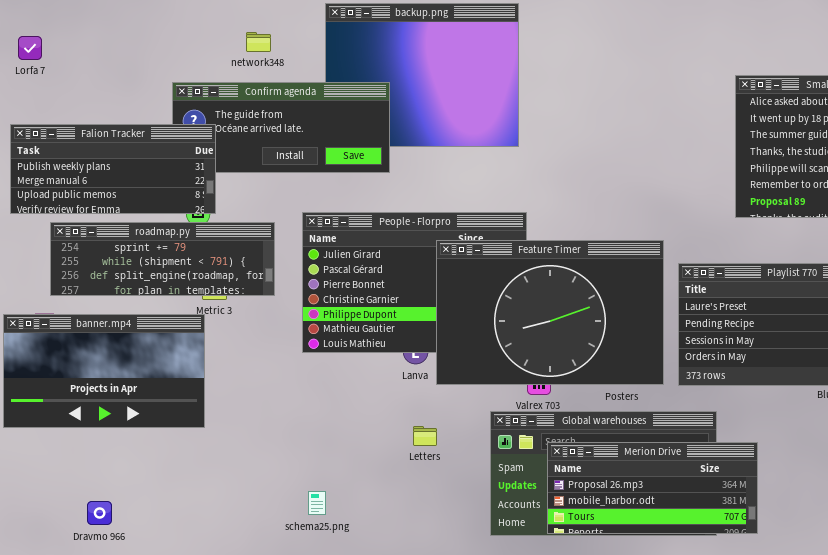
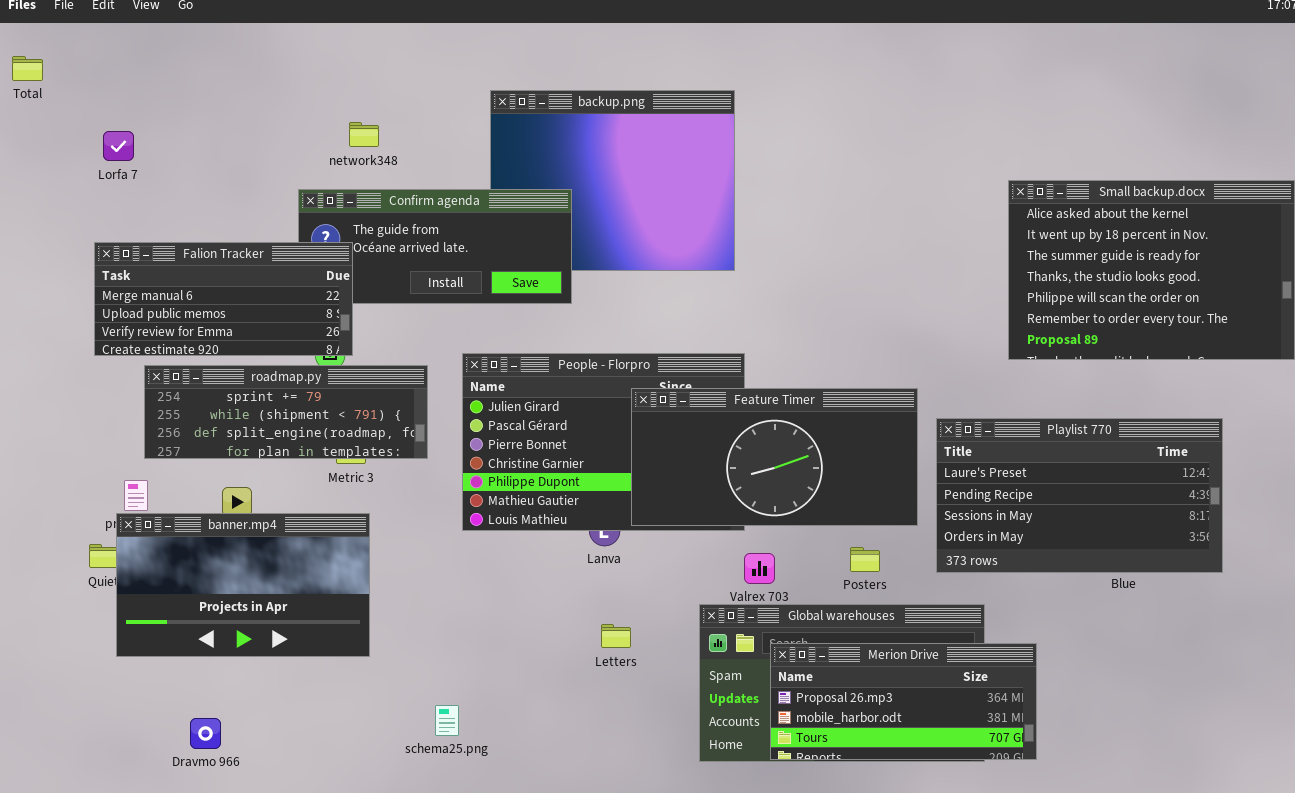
network348: [246,32,271,52] -> [349,122,379,147], moved
Falion Tracker: [10,124,216,214] -> [94,242,353,356], scrolled down 1 row
Feature Timer: [436,240,664,385] -> [631,388,918,526], resized
banner.mp4: [3,314,205,428] -> [116,513,370,657], moved
schema25.png: [308,491,326,515] -> [435,705,459,736], moved

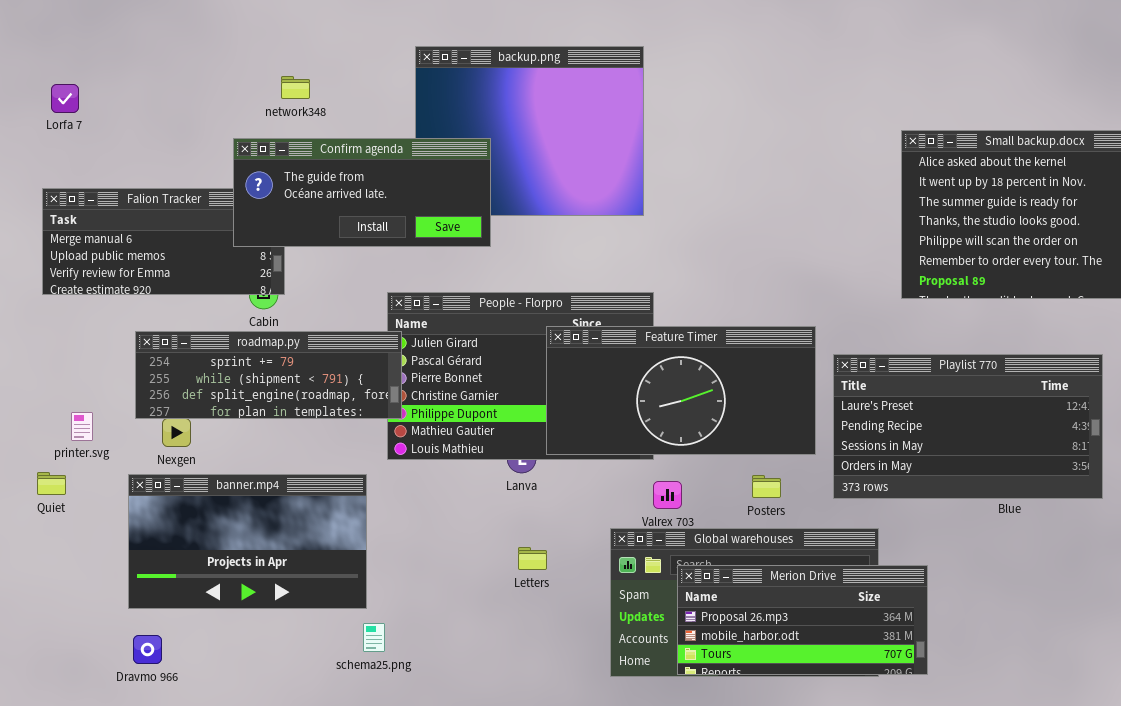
Confirm agenda: [298,189,572,304] -> [233,138,491,247], raised
roadmap.py: [144,365,428,459] -> [135,331,402,419], moved
banner.mp4: [116,513,370,657] -> [128,474,367,609], moved

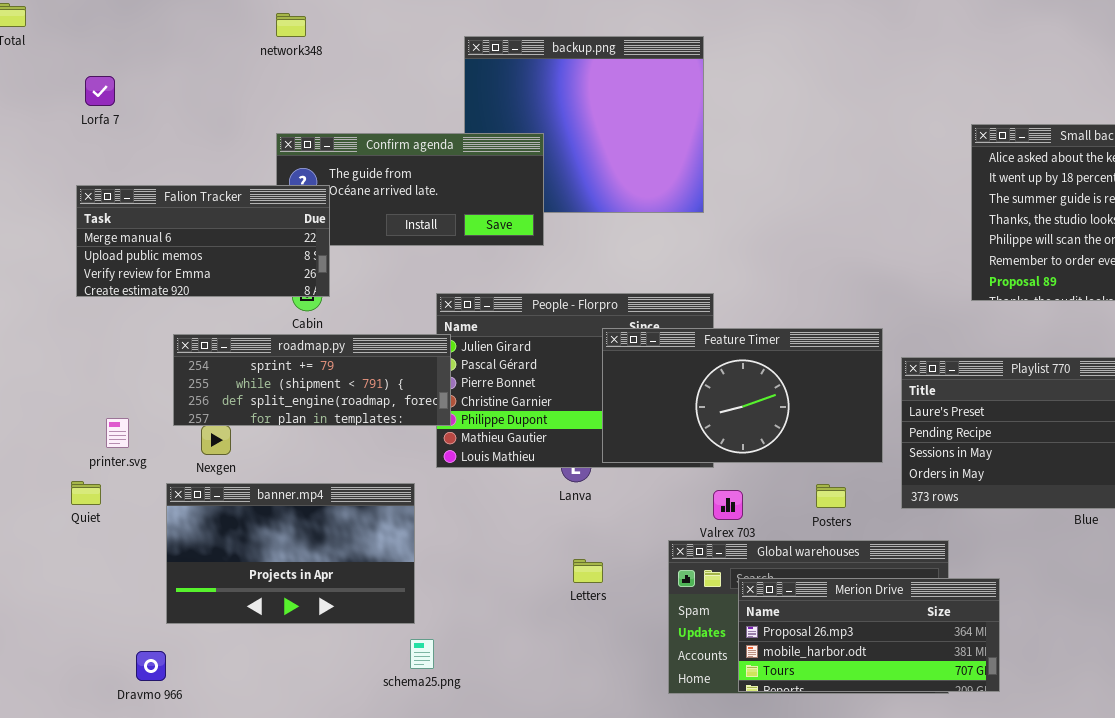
network348: [281,76,310,99] -> [276,13,306,37], moved
Falion Tracker: [42,188,285,295] -> [76,185,330,297], raised
Dravmo 966: [133,635,162,664] -> [136,651,166,681], moved

